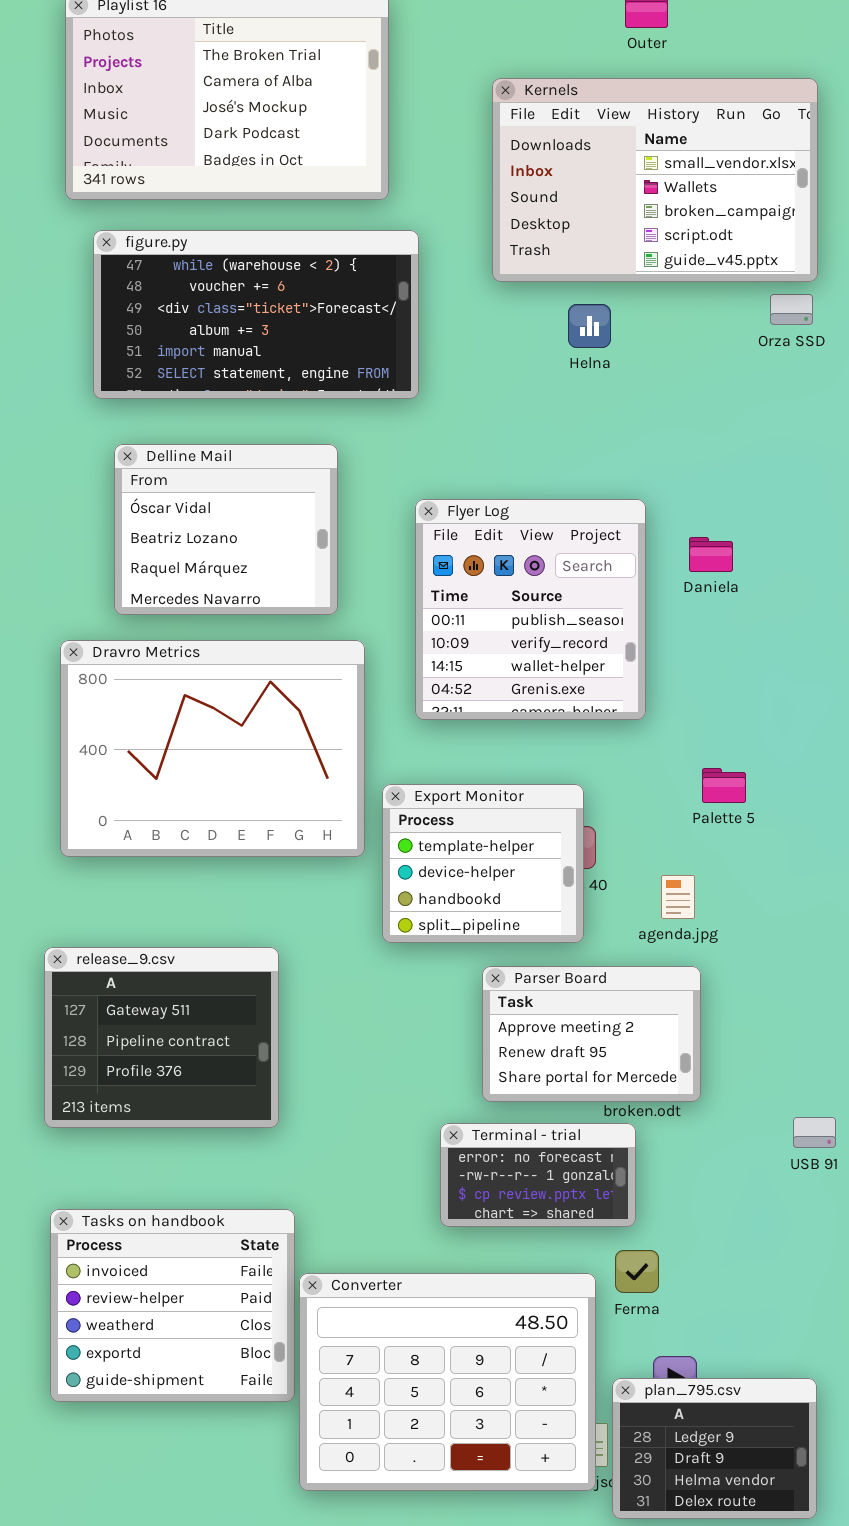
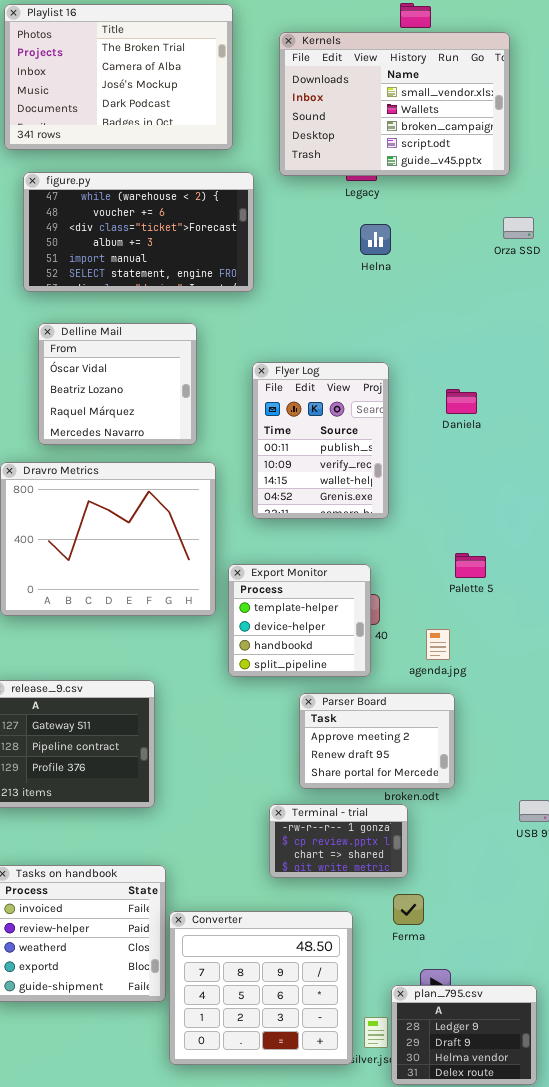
Kernels: [492,78,818,282] -> [279,32,510,176], moved
Flyer Log: [415,499,646,720] -> [252,362,389,519], resized
Terminal - trial: [440,1123,636,1227] -> [269,804,408,878], scrolled down 1 row
Converter: [299,1273,596,1491] -> [169,911,353,1065], resized

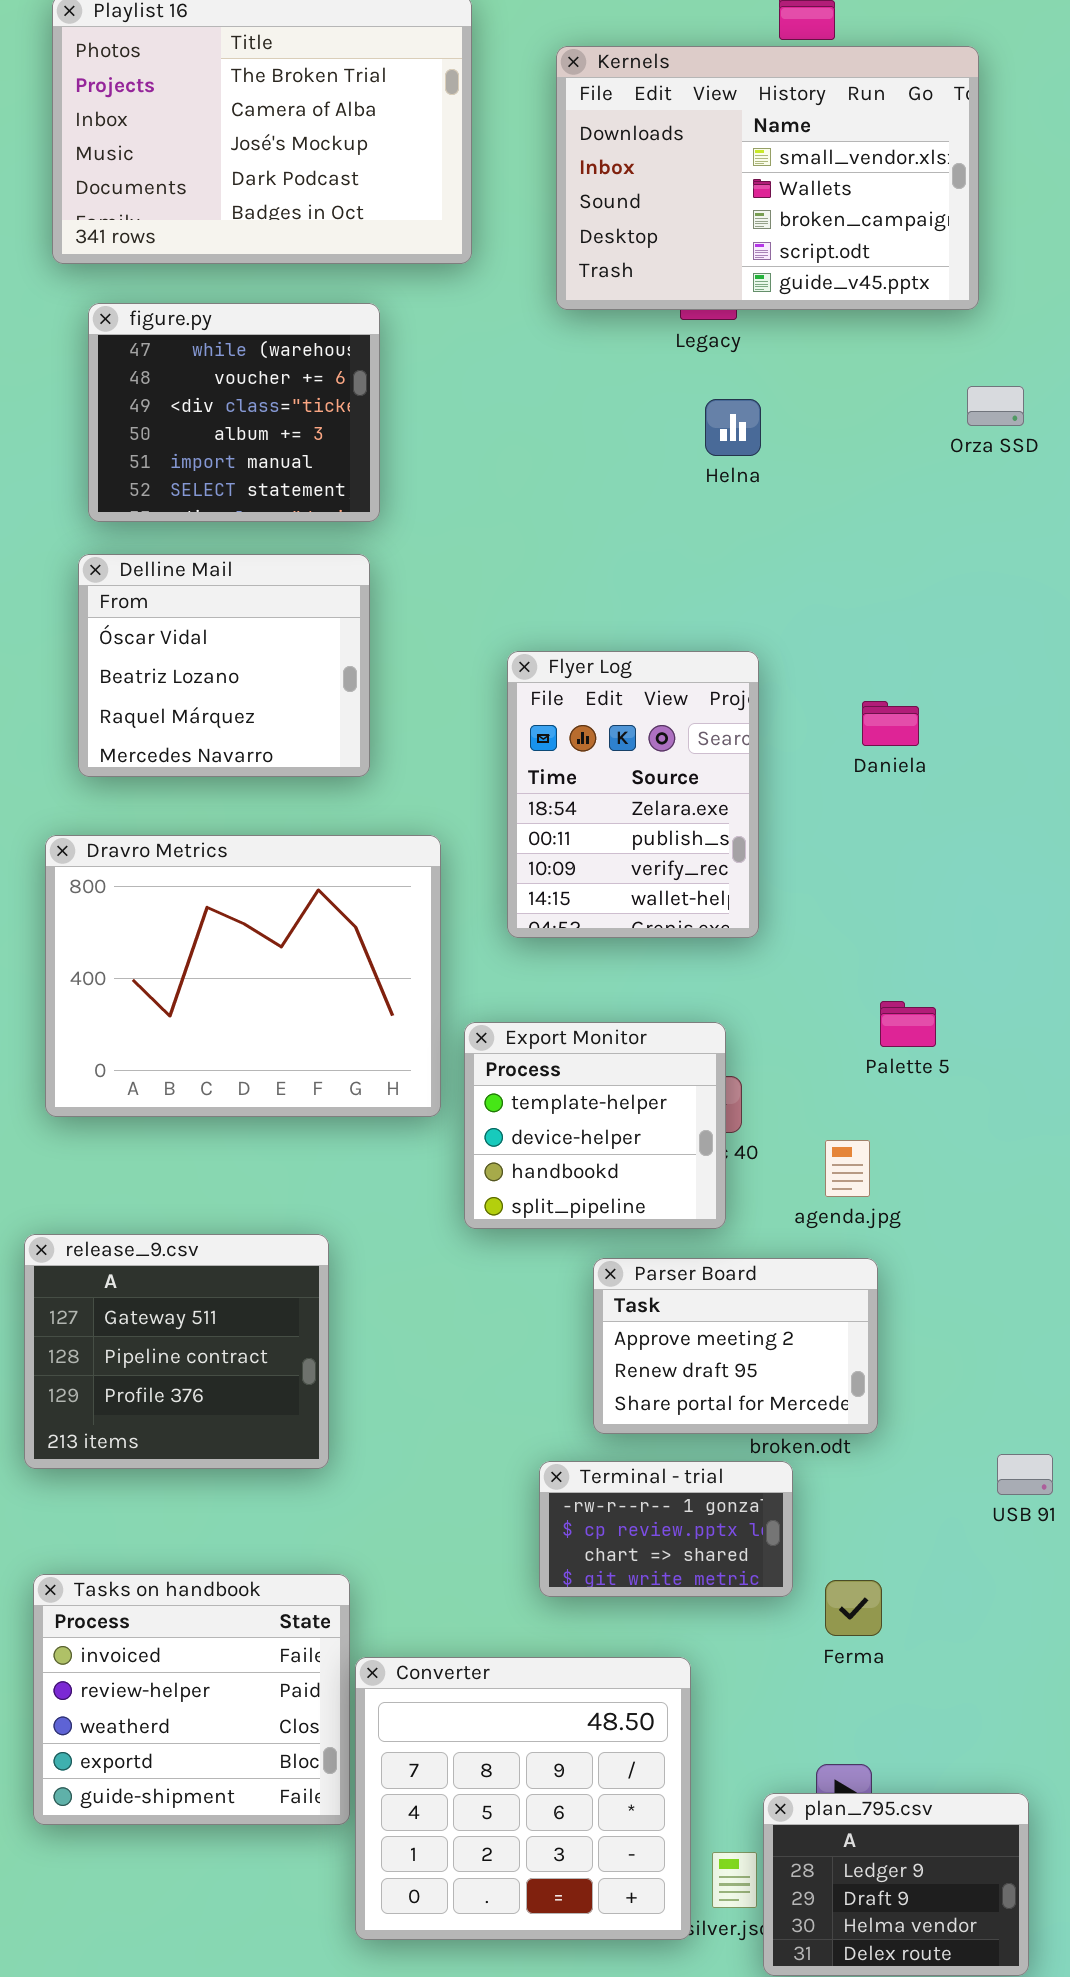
figure.py: [23,172,254,292] -> [88,303,380,522], resized
Delline Mail: [38,323,197,445] -> [78,554,370,777], moved
Flyer Log: [252,362,389,519] -> [507,651,759,938], scrolled up 1 row
Ferma: [393,894,424,925] -> [825,1580,882,1636], moved

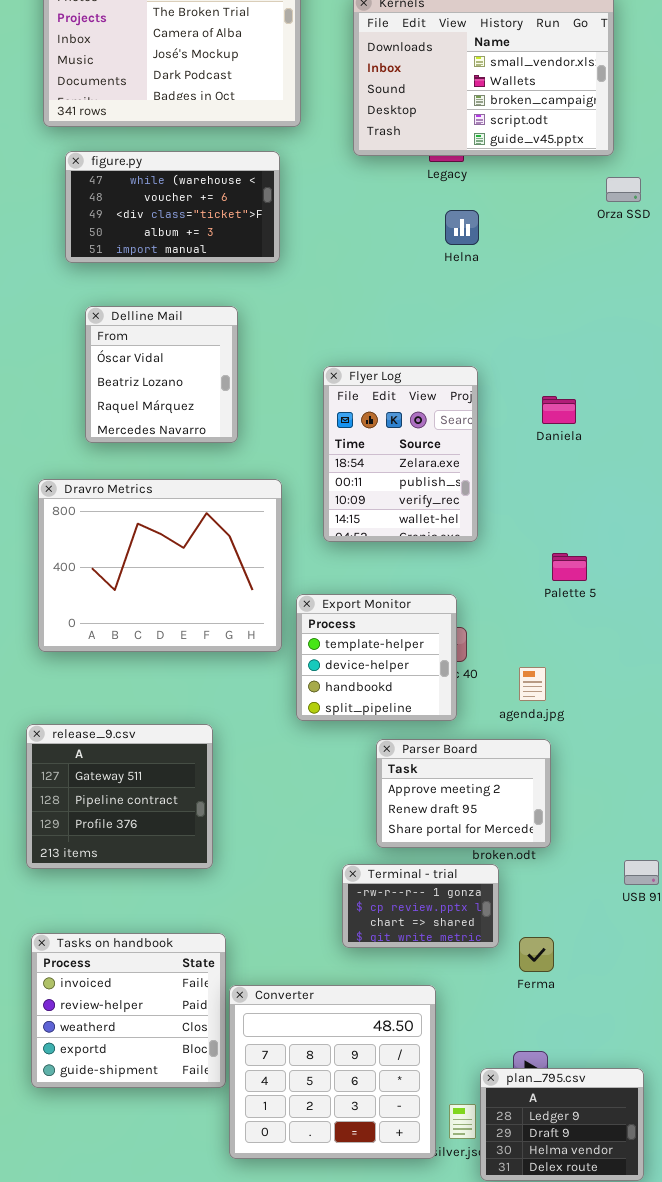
figure.py: [88,303,380,522] -> [65,151,280,263], resized
Orza SSD: [967,386,1024,426] -> [606,177,641,202], moved
Delline Mail: [78,554,370,777] -> [85,306,238,443], resized
Palette 5: [880,1001,936,1047] -> [552,553,587,581], moved

